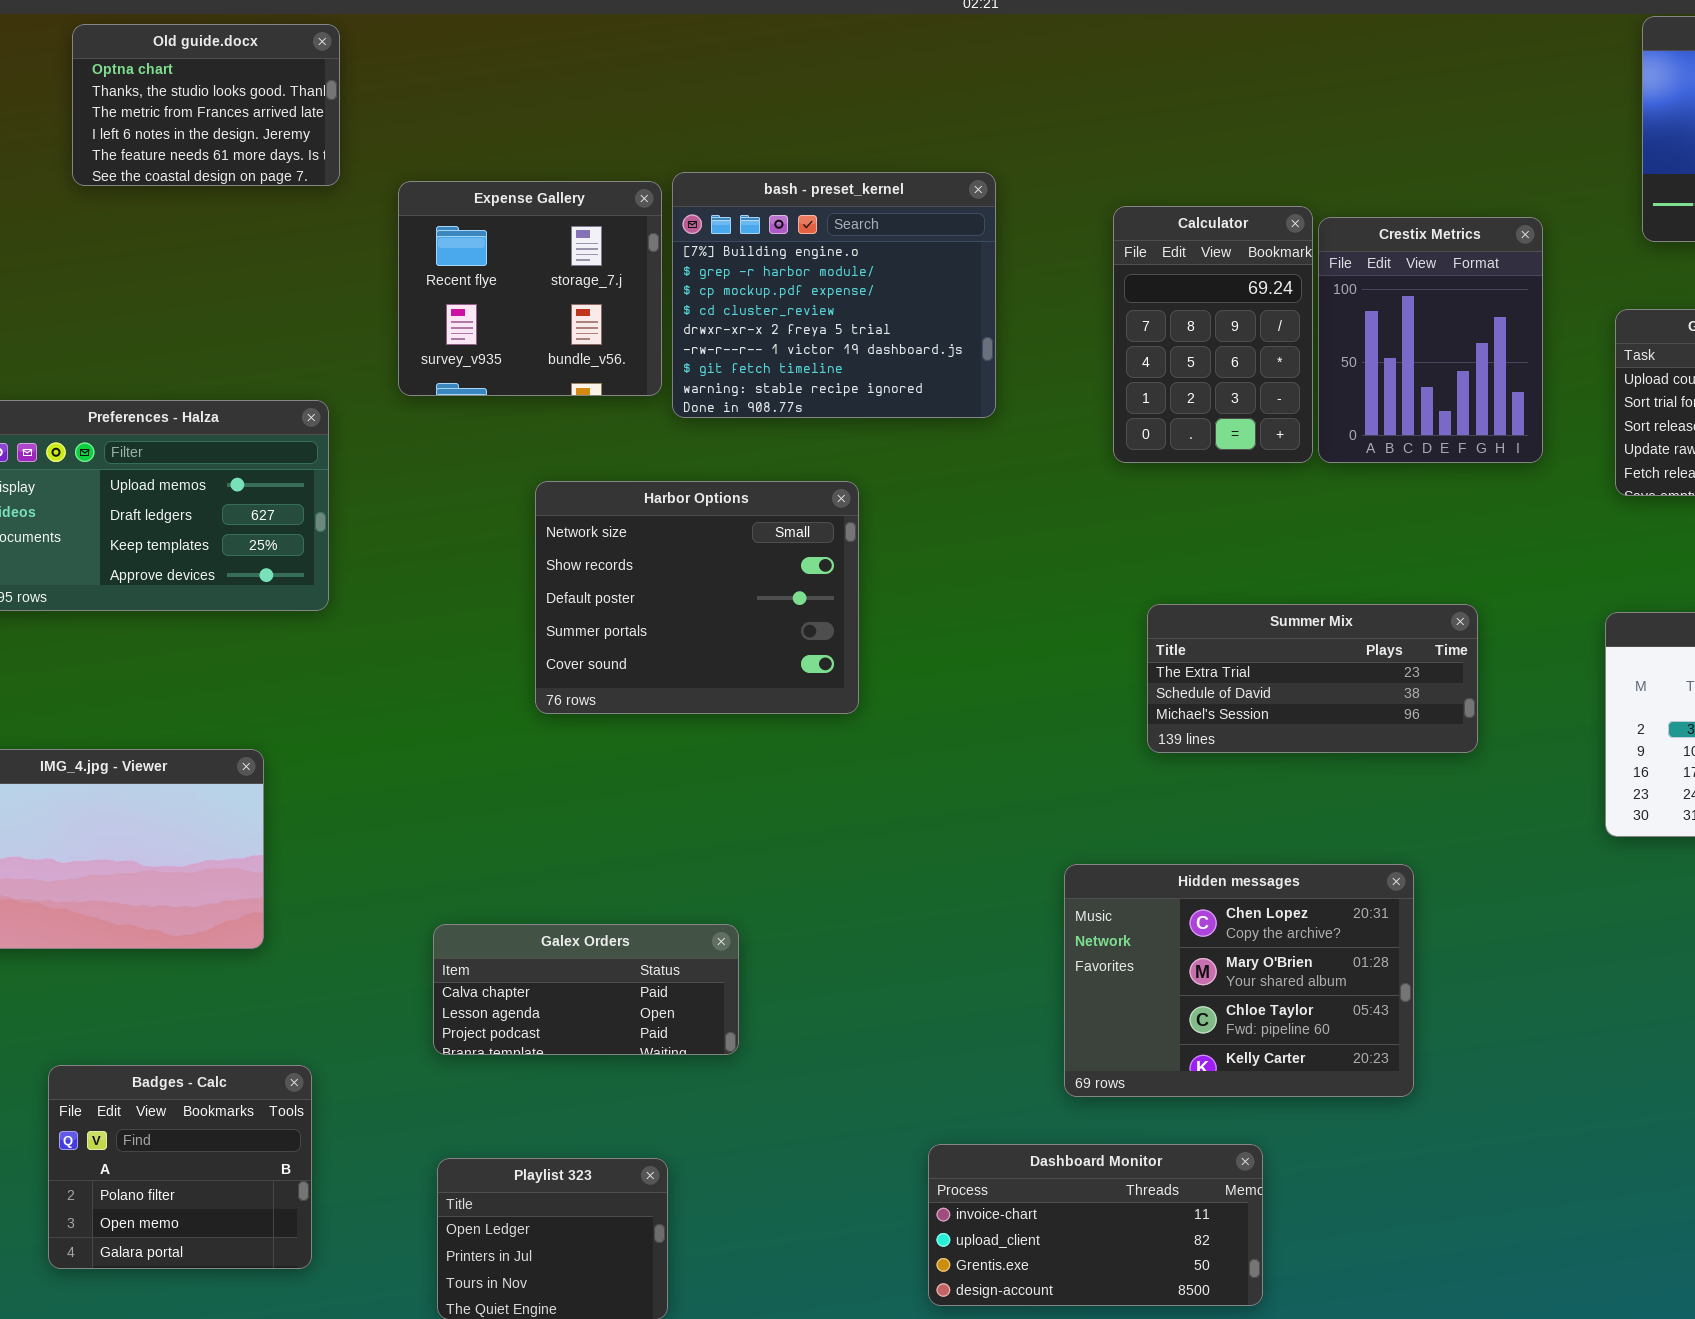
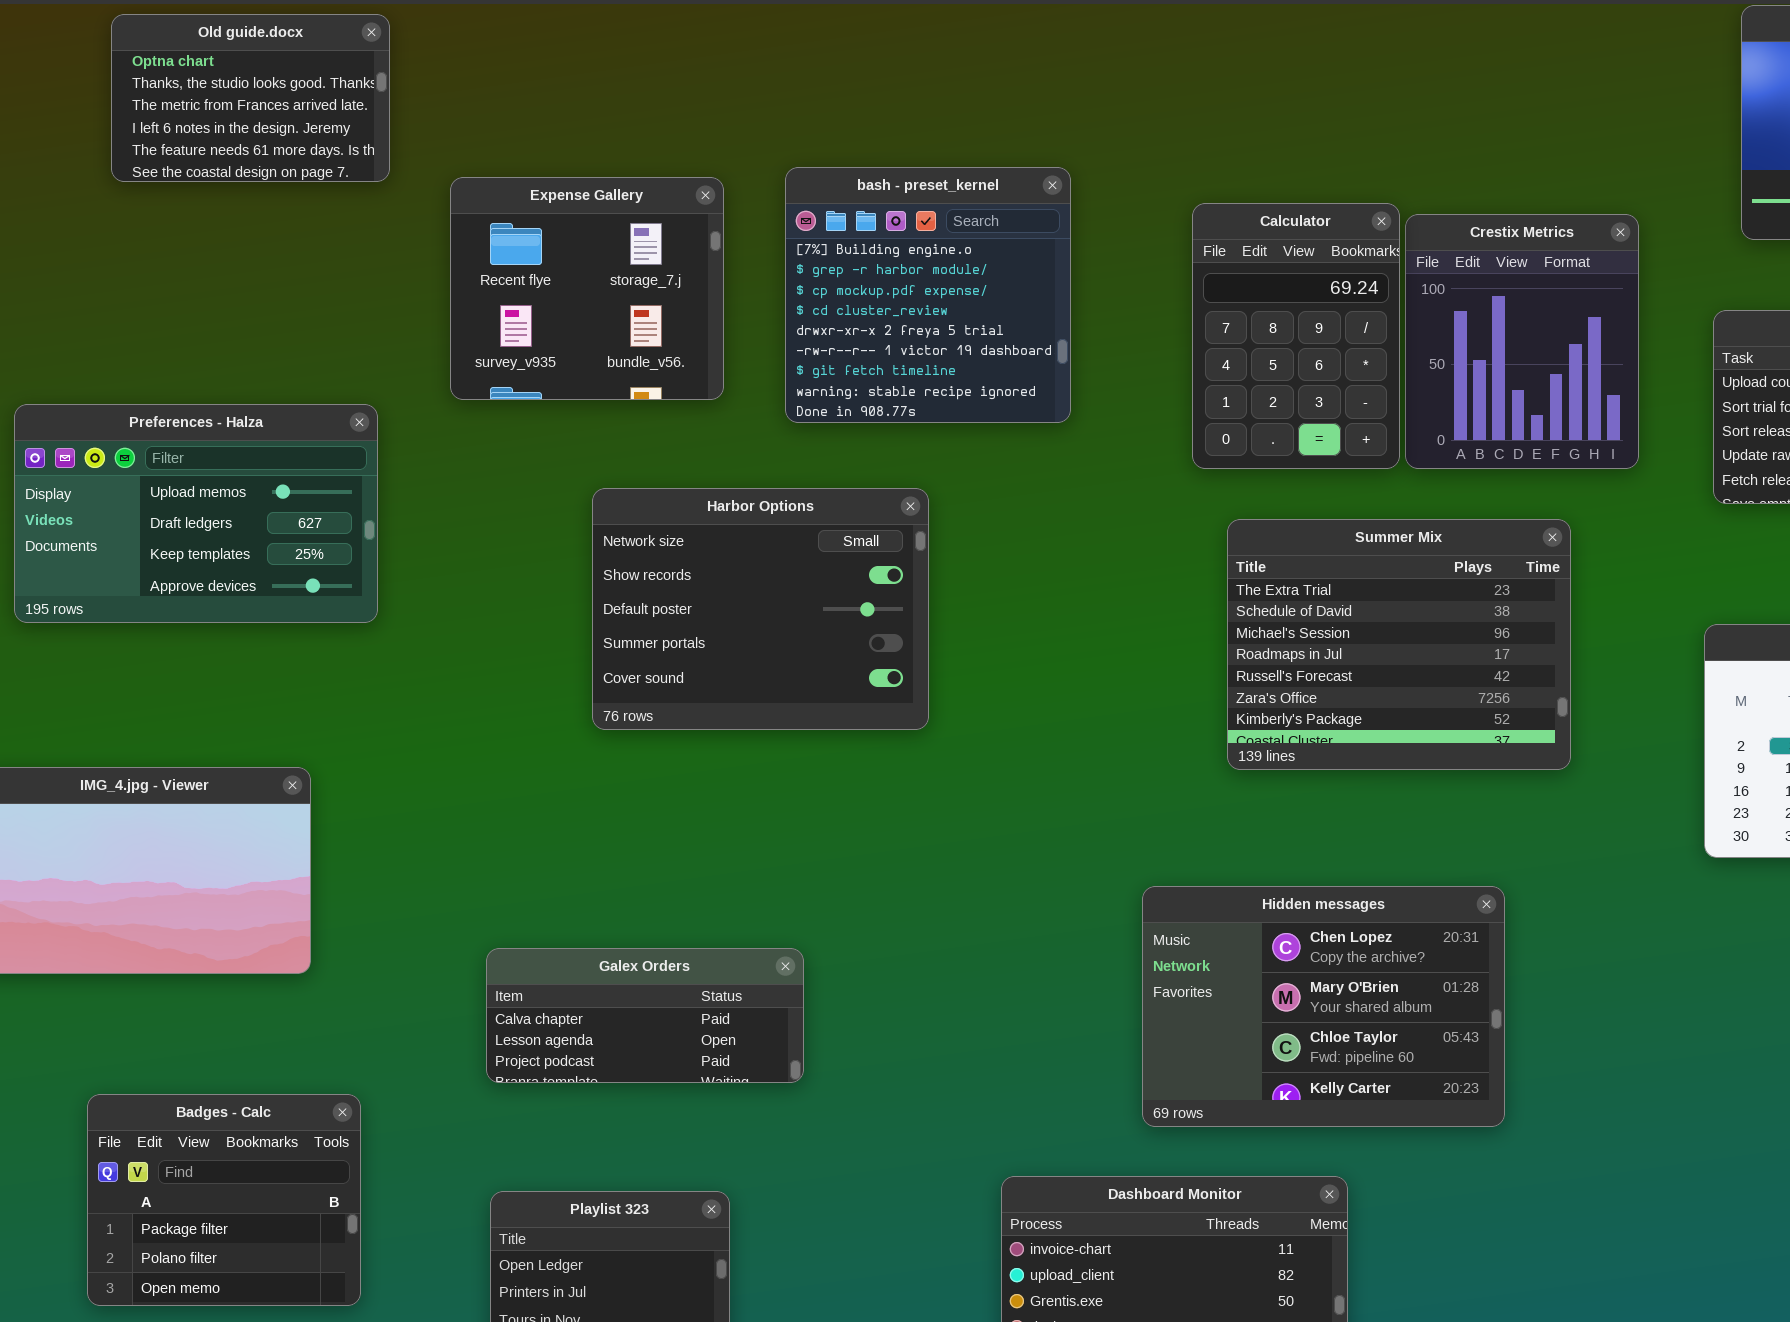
bash - preset_kernel: [672,172,996,418] -> [785,167,1071,423], resized
Summer Mix: [1147,604,1478,753] -> [1227,519,1571,770], resized
Badges - Calc: [48,1065,312,1269] -> [87,1094,361,1306], scrolled up 1 row

